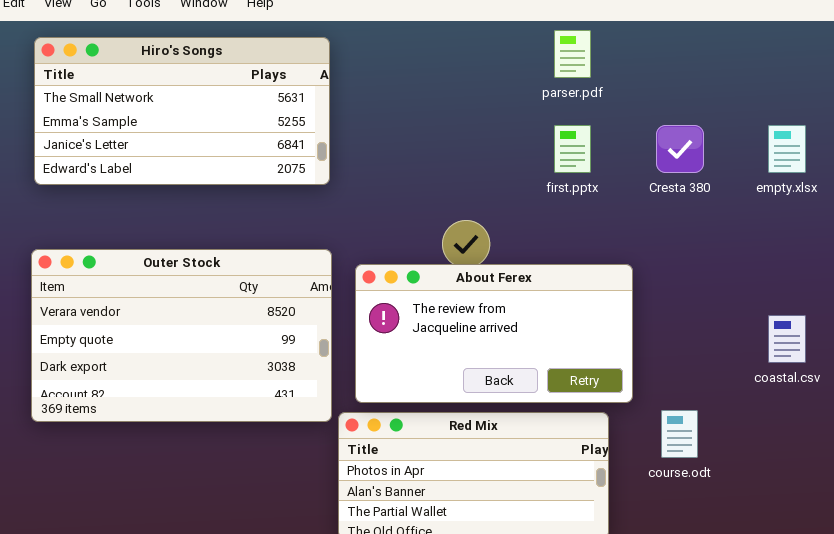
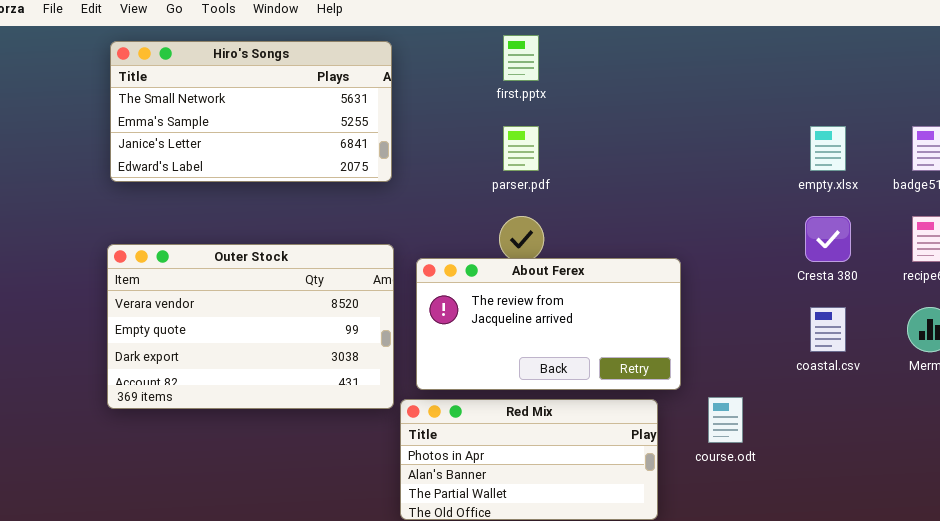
parser.pdf: [554,30,591,78] -> [503,126,539,171], moved
first.pptx: [554,125,591,173] -> [503,35,539,81], moved
Cresta 380: [656,125,704,173] -> [805,216,851,262], moved

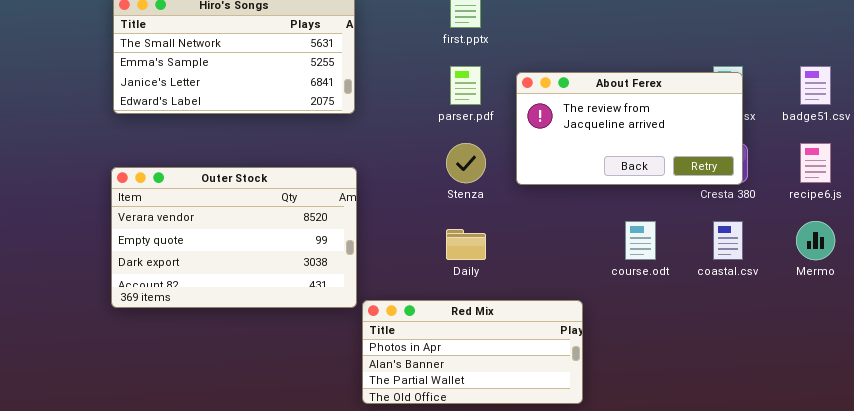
About Ferex: [416,258,681,390] -> [516,72,743,185], moved
course.odt: [708,397,743,443] -> [625,221,656,260], moved

